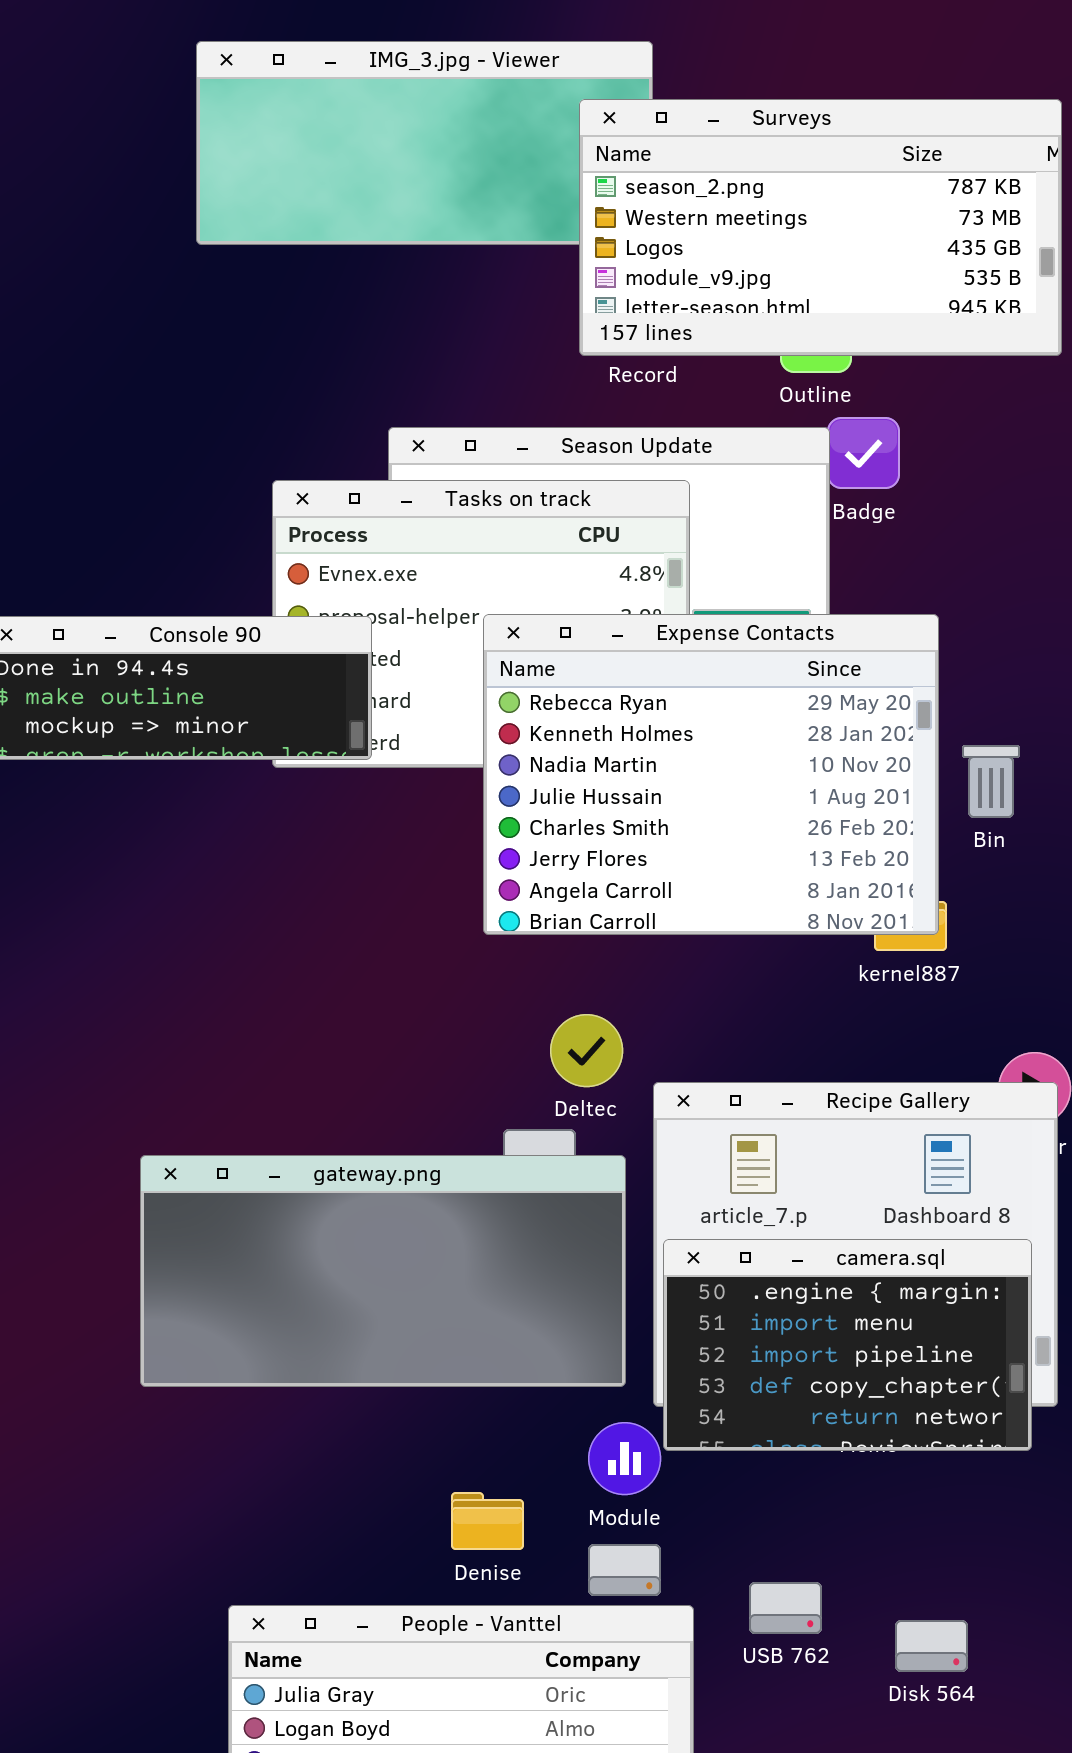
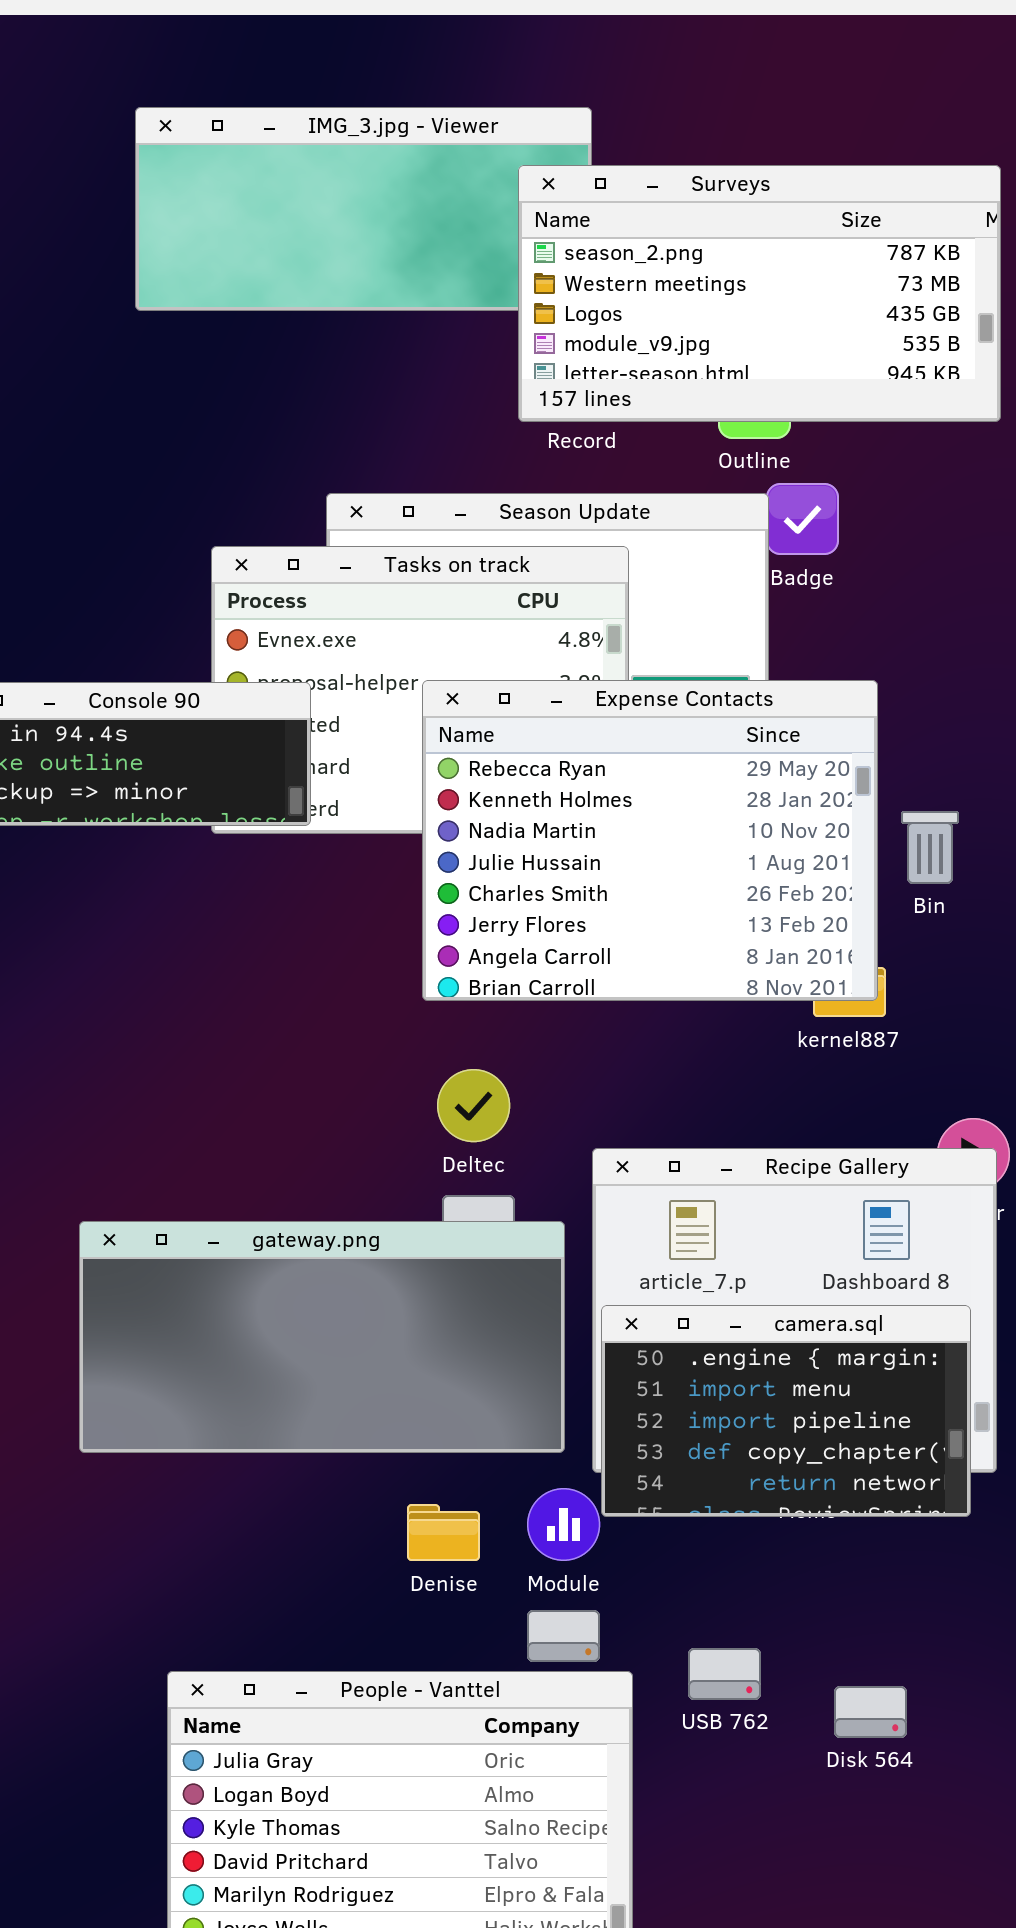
Deltec: [550,1014,623,1087] -> [437,1069,510,1142], moved
Denise: [451,1492,524,1550] -> [407,1504,480,1561], moved

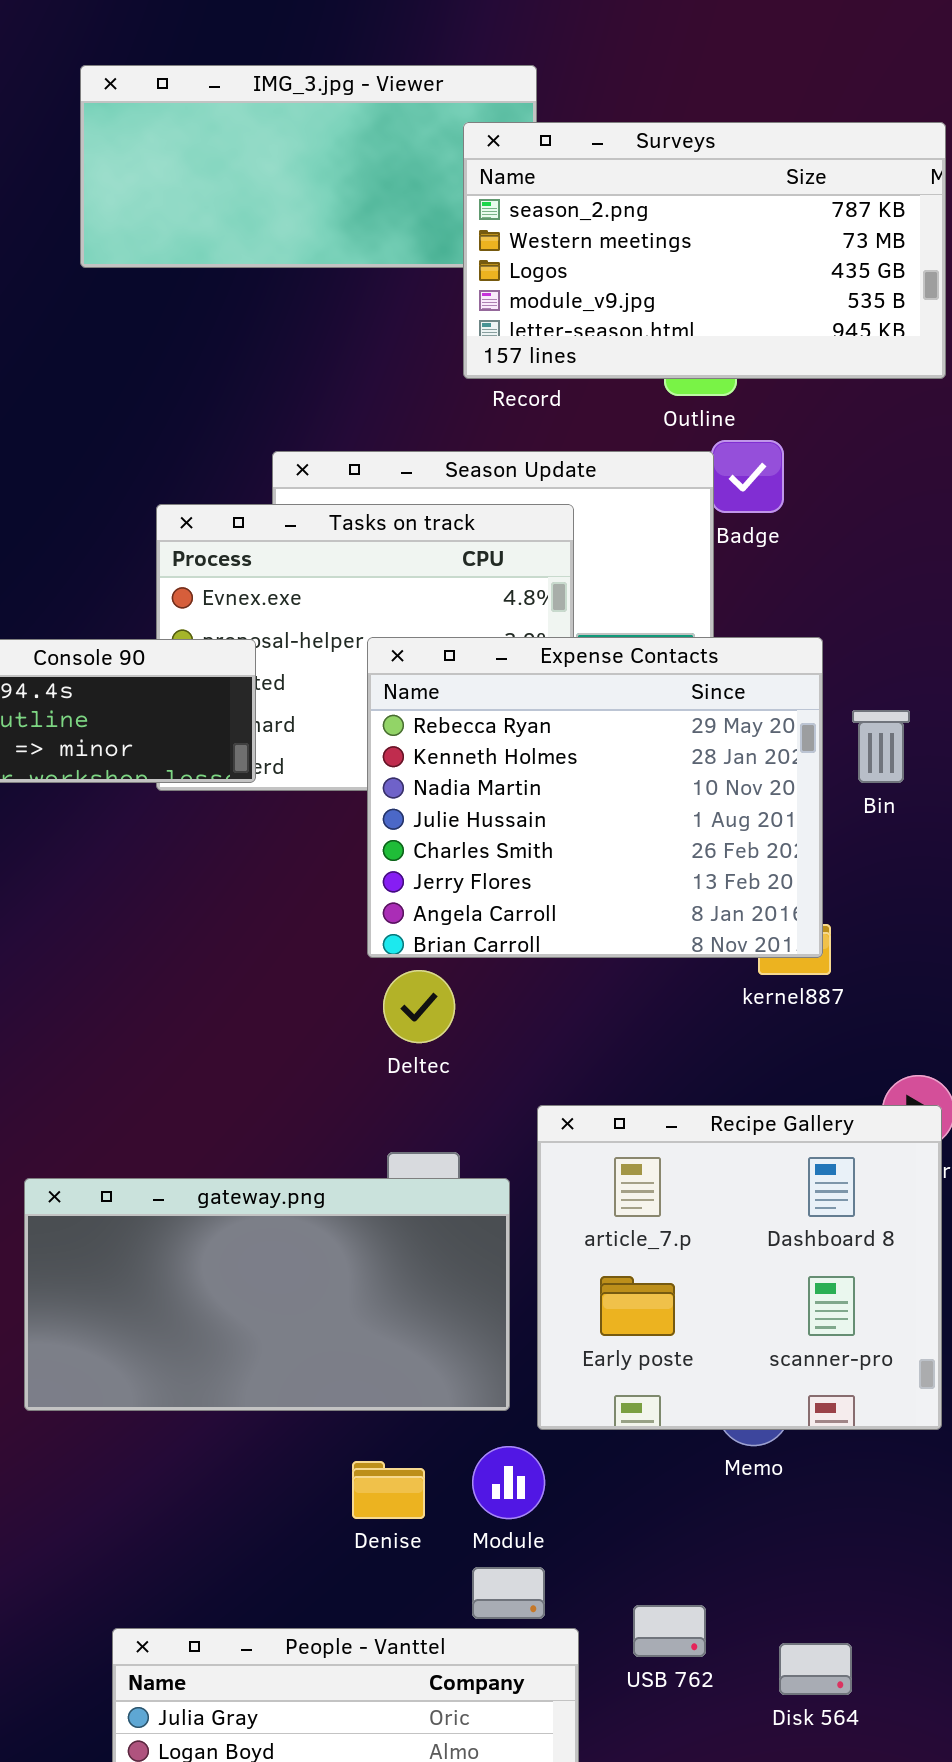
Bin: [901,811,959,884] -> [852,710,910,783], moved
Deltec: [437,1069,510,1142] -> [383,970,455,1043], moved
camera.sql: [601,1305,971,1517] -> none, closed

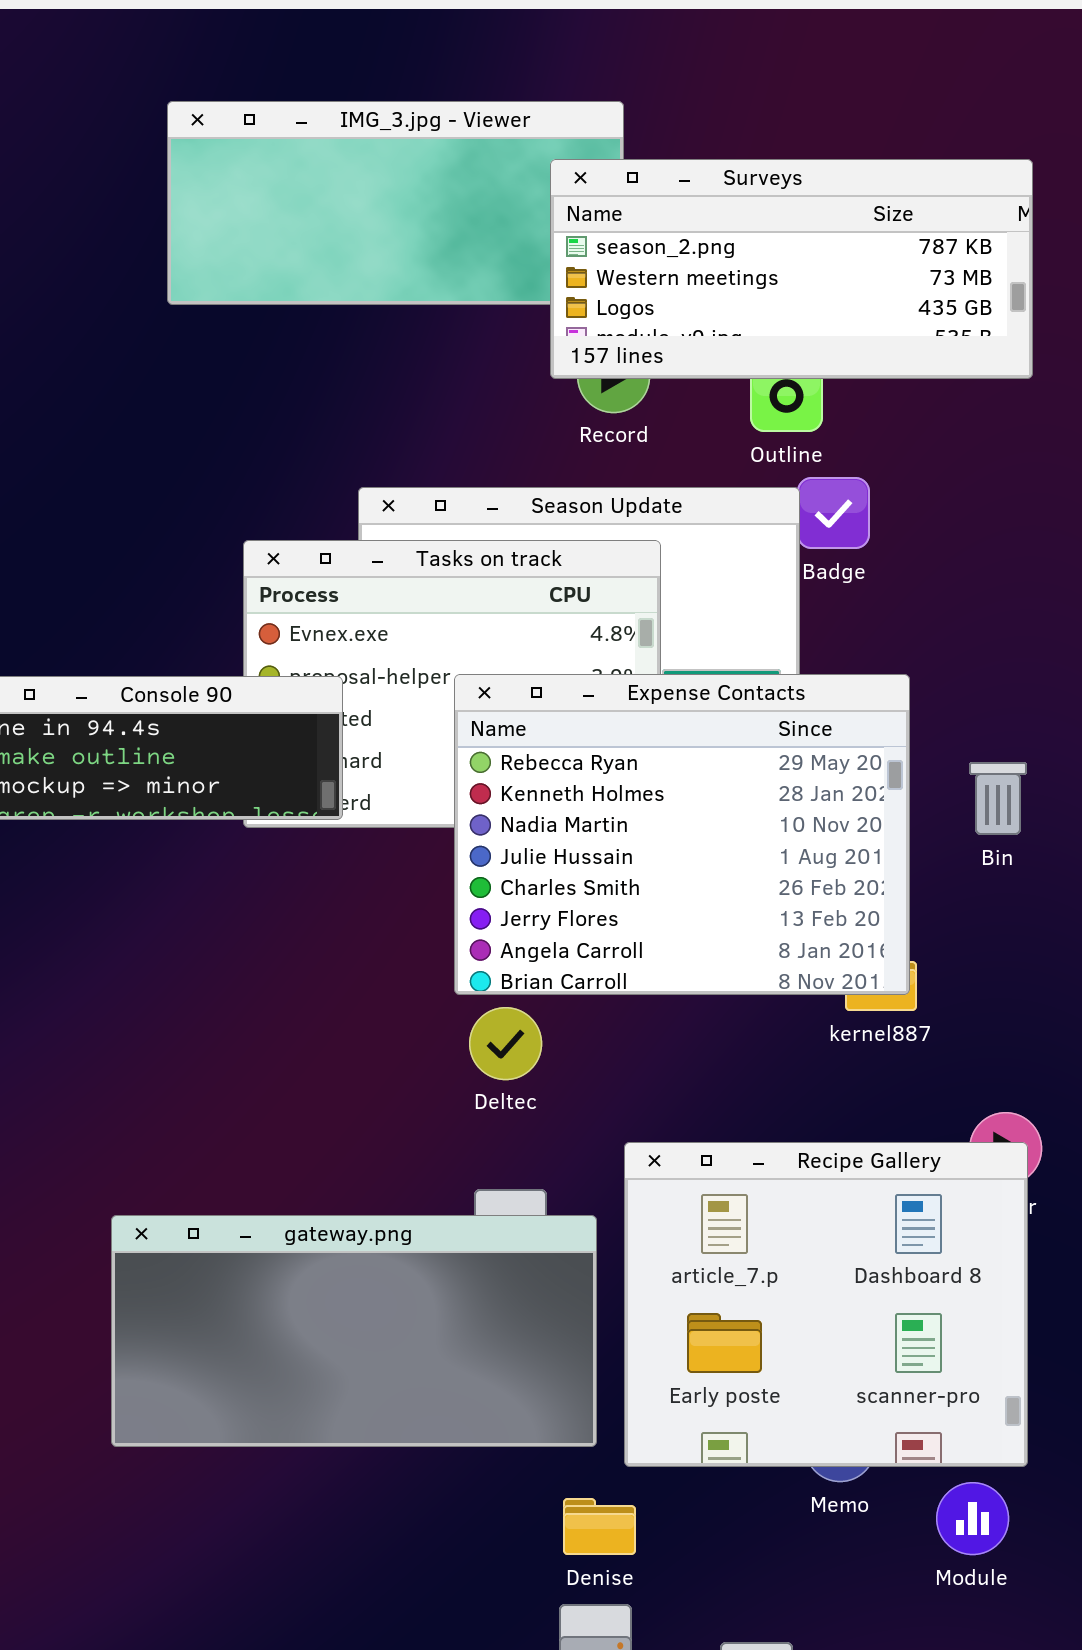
Surveys: [463,122,946,379] -> [550,159,1033,379], resized
Bin: [852,710,910,783] -> [969,762,1027,835], moved
Module: [472,1446,545,1519] -> [936,1482,1009,1555], moved
Denise: [352,1461,425,1519] -> [563,1498,636,1555], moved

